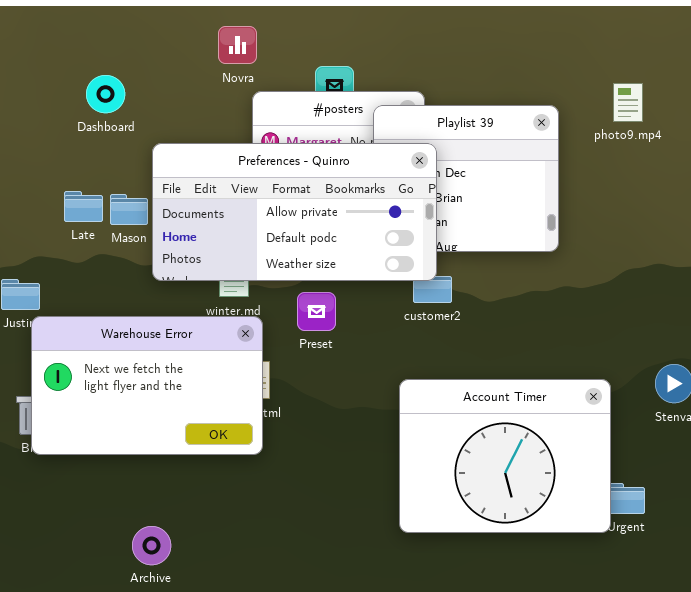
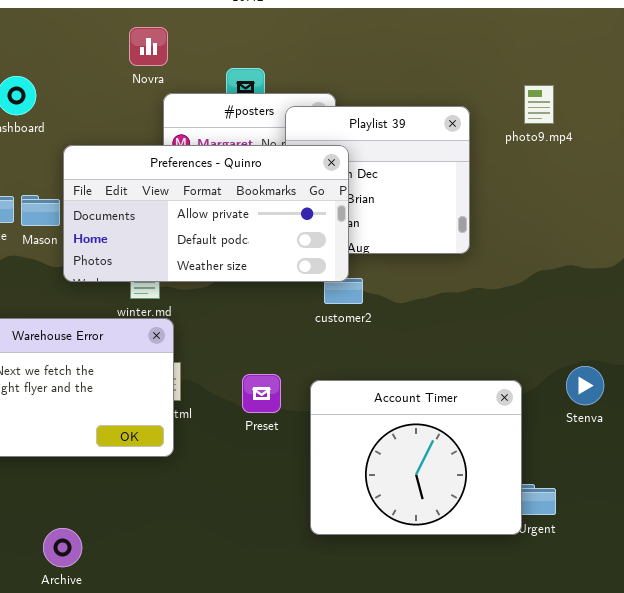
Preset: [297,292,336,331] -> [242,374,281,413], moved

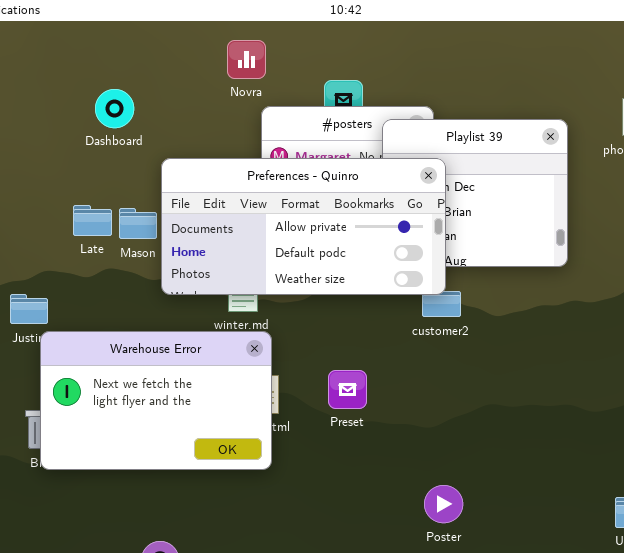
Preset: [242,374,281,413] -> [328,370,367,409], moved
Account Timer: [310,380,522,535] -> none, closed

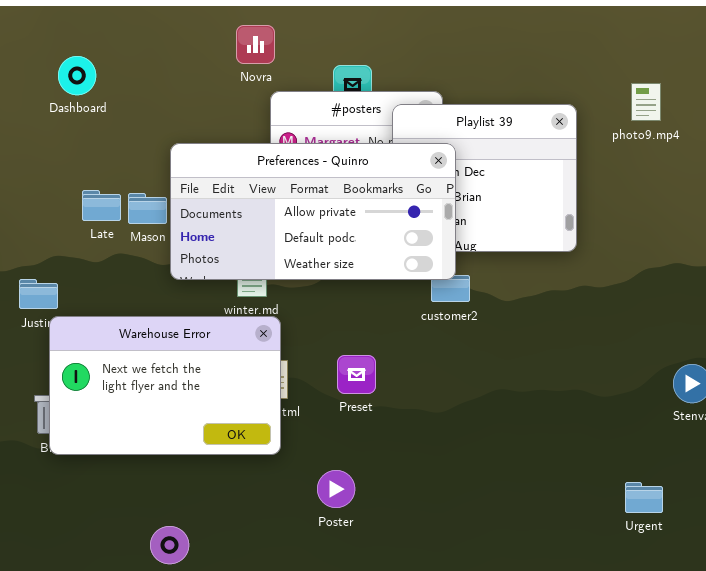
Dashboard: [95,89,134,128] -> [58,56,96,95], moved
Poster: [424,485,463,523] -> [317,470,355,508], moved

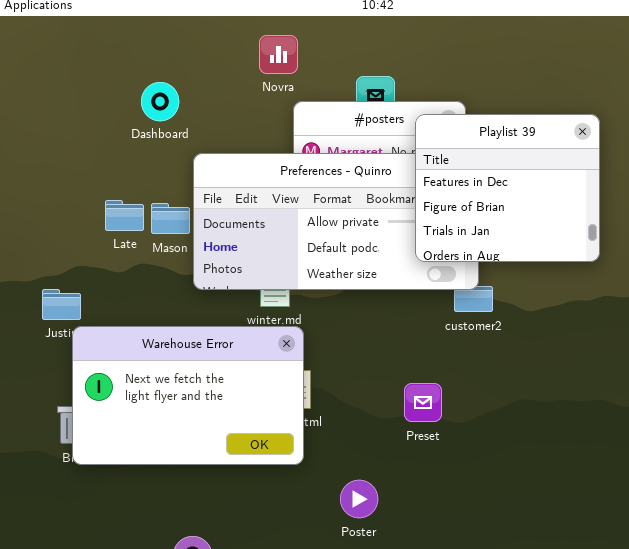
Dashboard: [58,56,96,95] -> [141,82,179,121], moved
Playlist 39: [392,104,577,252] -> [415,114,600,262], raised
Preset: [337,355,376,394] -> [404,383,442,422], moved

